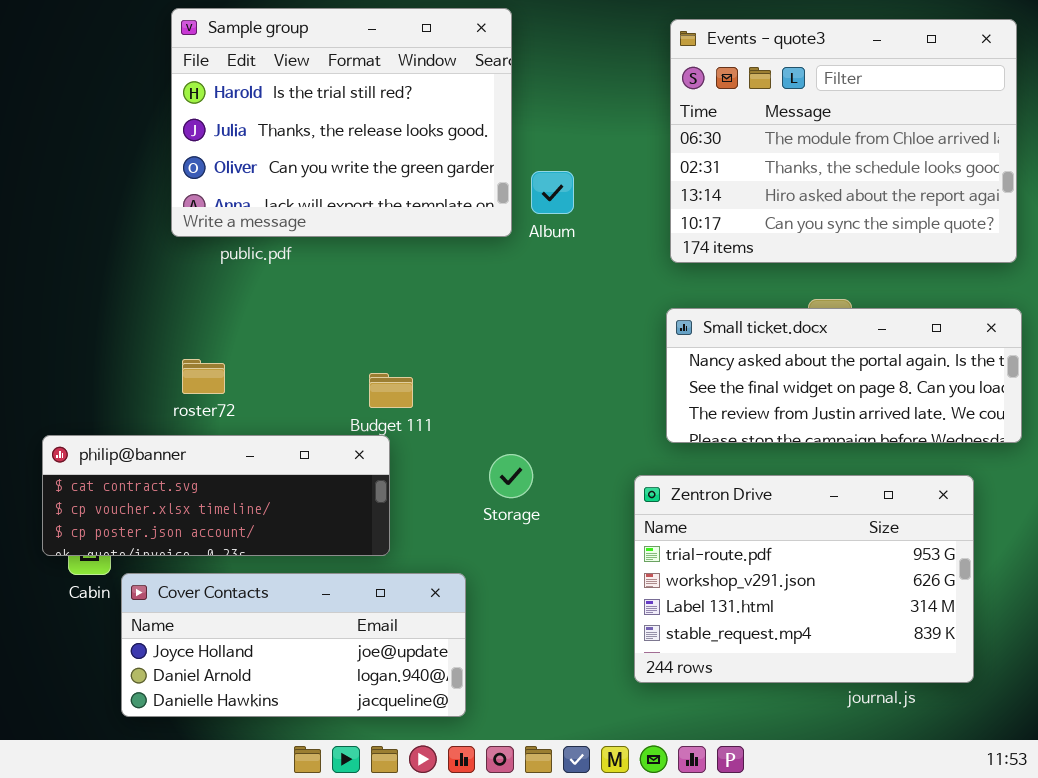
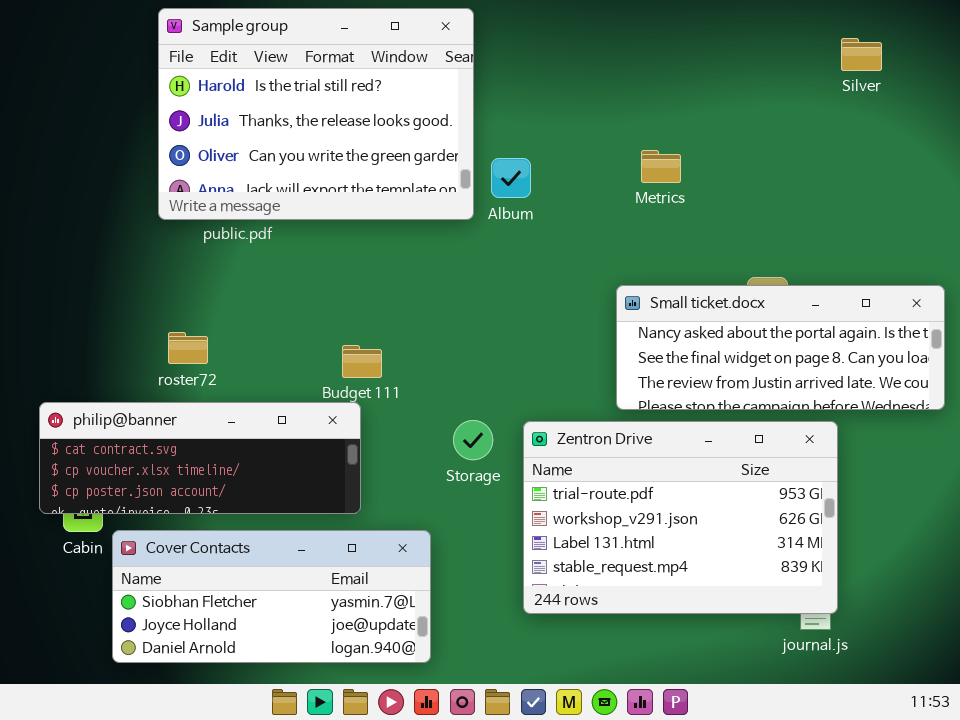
Events - quote3: [670,19,1017,263] -> none, closed
Zentron Drive: [634,475,974,683] -> [523,421,838,614], moved
Cover Contacts: [121,573,466,717] -> [112,530,431,663], scrolled up 1 row

